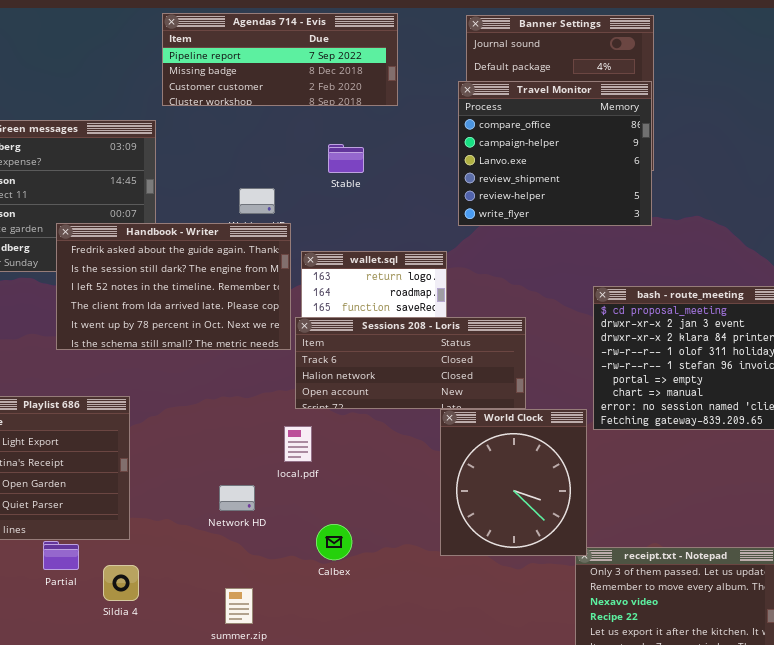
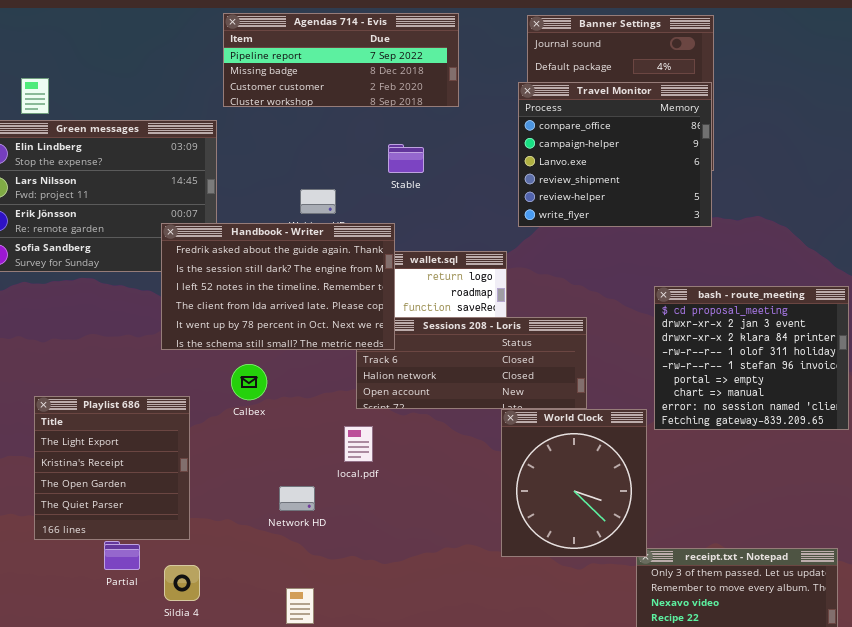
Handbook - Writer: [56,223,291,350] -> [161,223,395,350], moved
Calbex: [316,524,352,560] -> [231,364,267,400], moved

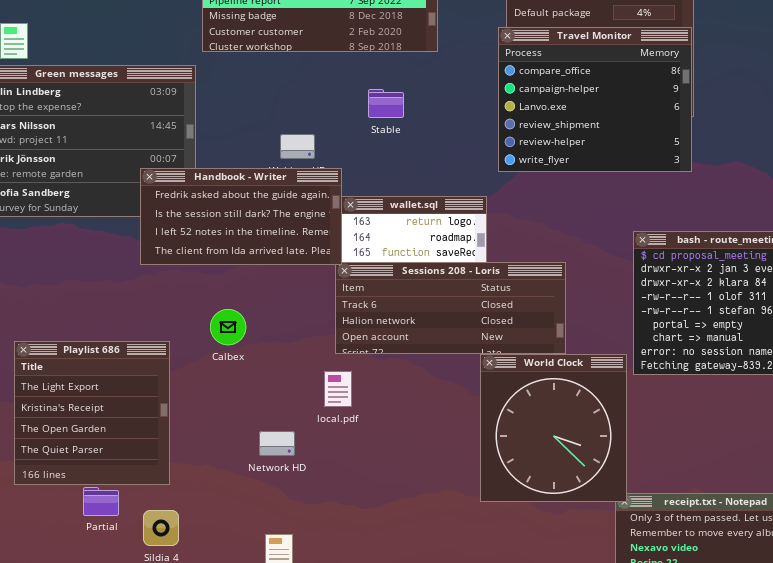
Handbook - Writer: [161,223,395,350] -> [140,168,342,265], resized

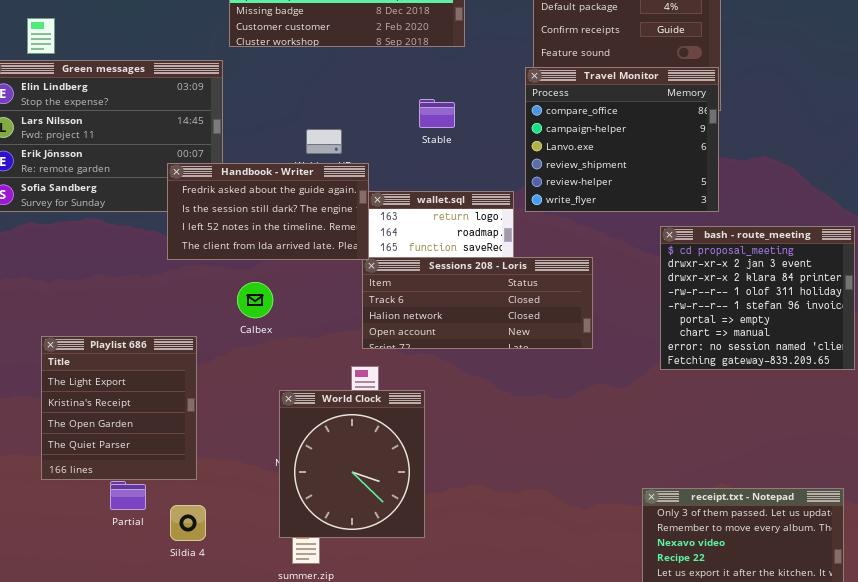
Travel Monitor: [498,27,692,172] -> [525,67,719,212], moved
Stable: [368,89,404,118] -> [419,99,455,128], moved
Calbex: [210,309,246,345] -> [237,282,273,318], moved
World Clock: [480,354,627,502] -> [279,390,425,538], moved

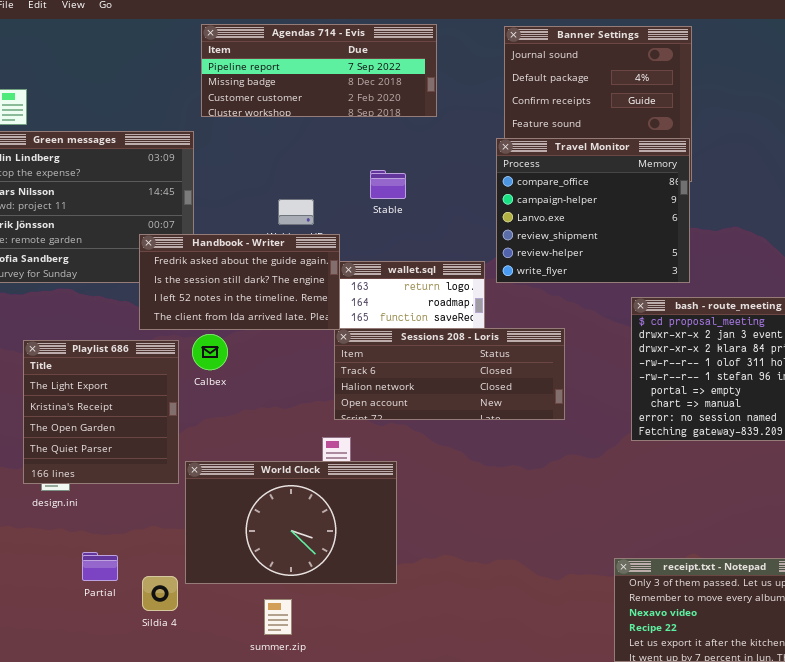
Stable: [419,99,455,128] -> [370,170,406,199], moved
Calbex: [237,282,273,318] -> [192,334,228,370], moved
Playlist 686: [41,336,197,480] -> [23,340,179,484], moved
World Clock: [279,390,425,538] -> [185,461,397,584], resized

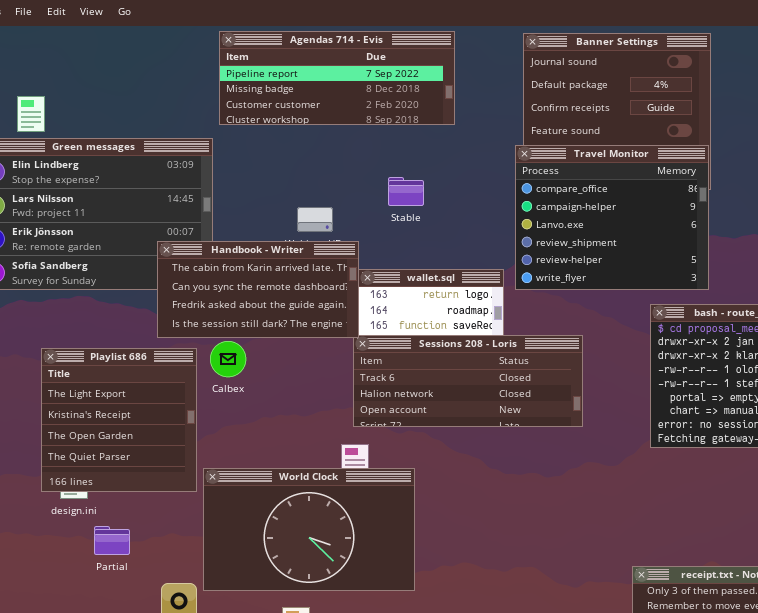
Handbook - Writer: [139,234,340,330] -> [157,241,359,338], scrolled up 2 rows
Partial: [82,552,118,581] -> [94,526,130,555], moved

